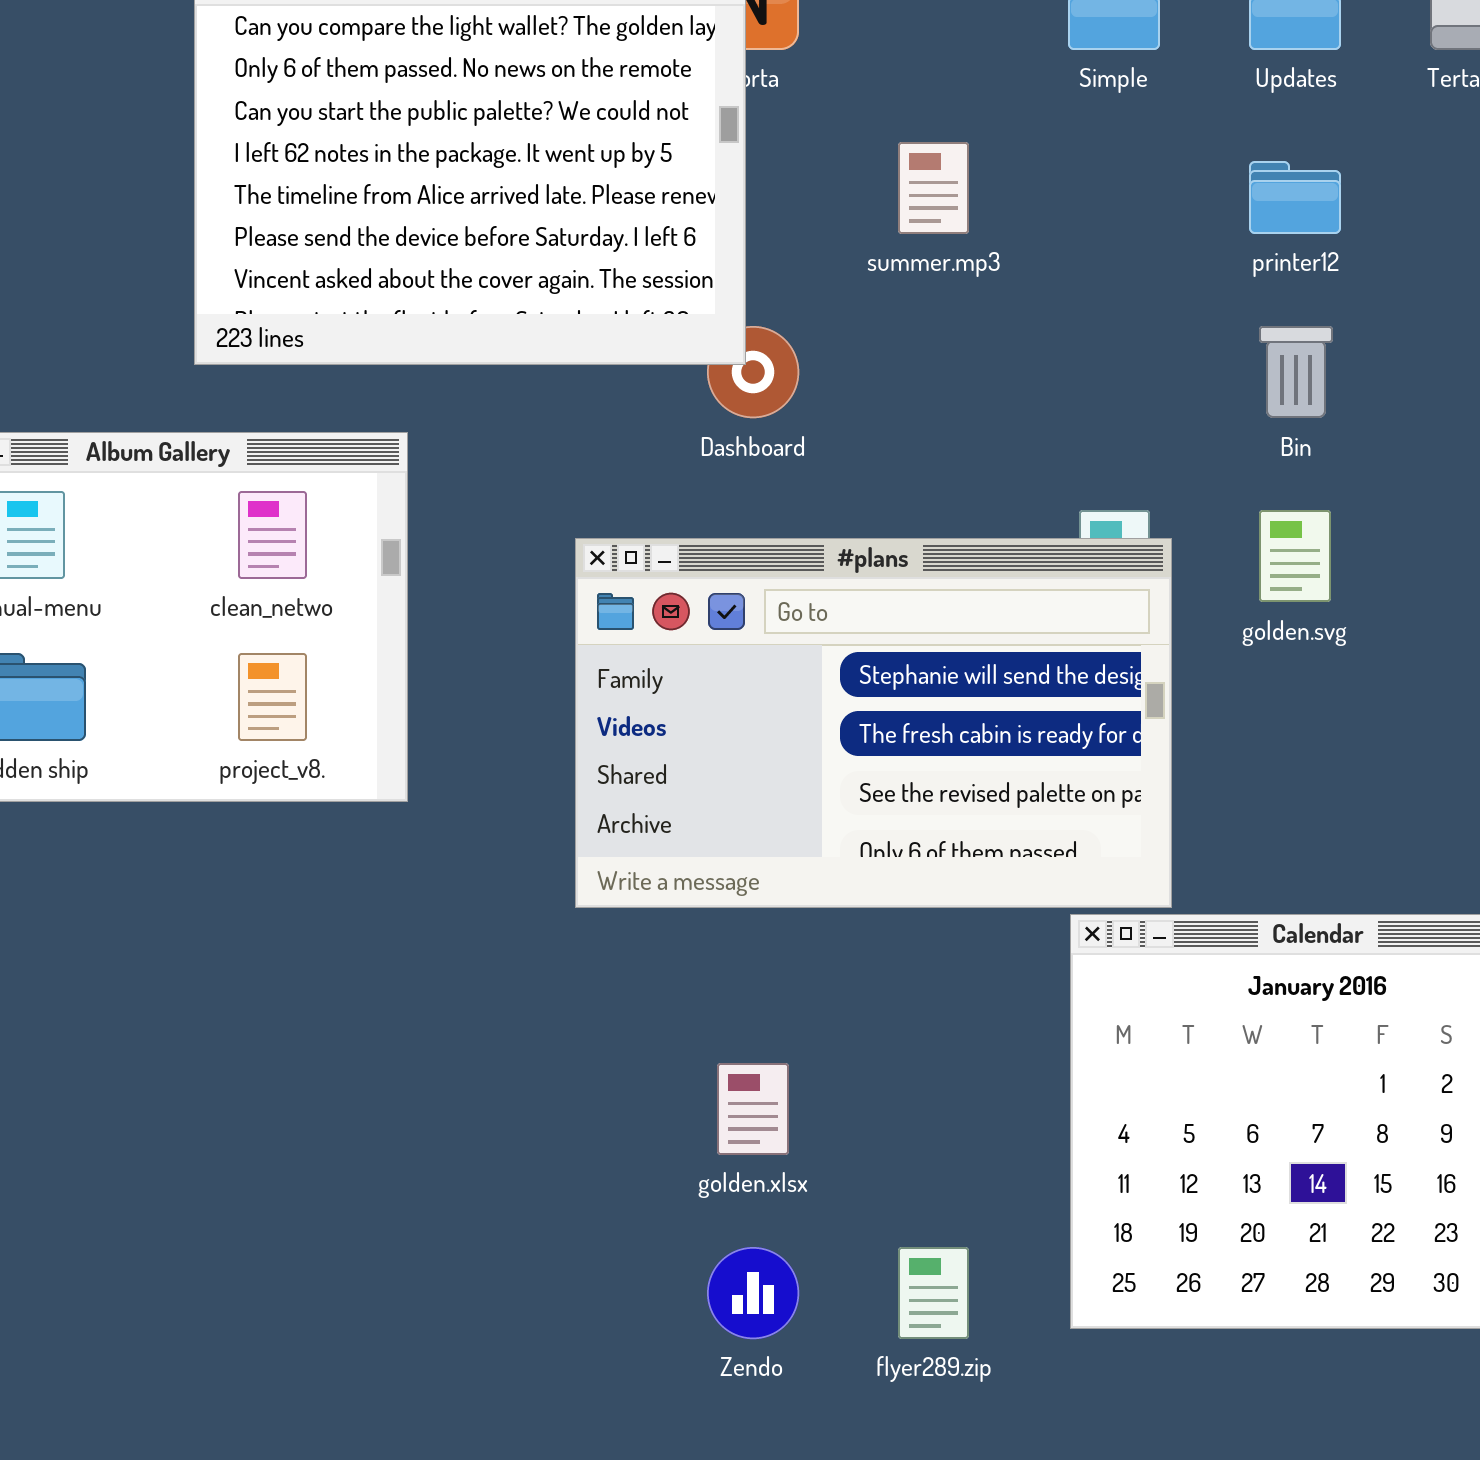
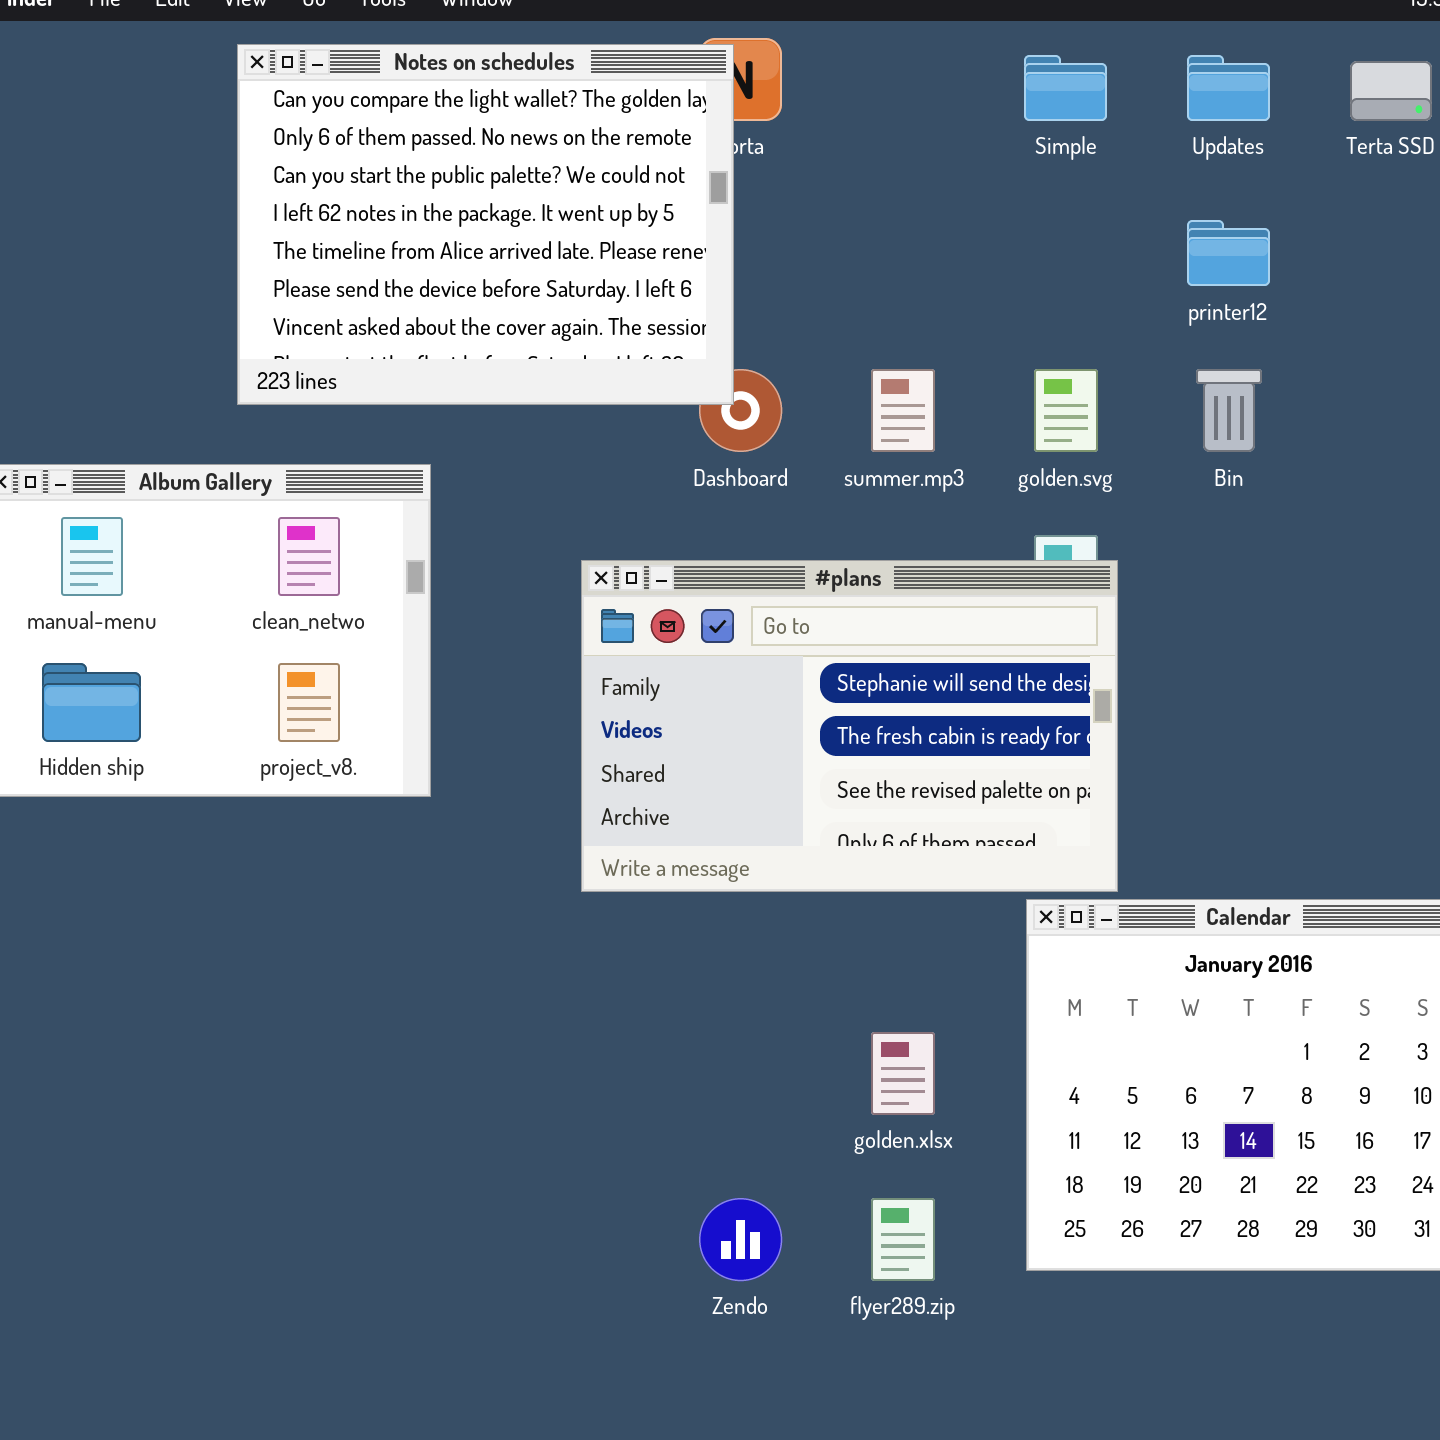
summer.mp3: [898,142,969,234] -> [871,369,935,452], moved
golden.svg: [1259,510,1331,602] -> [1034,369,1098,452], moved
golden.xlsx: [717,1063,789,1155] -> [871,1032,935,1115], moved

